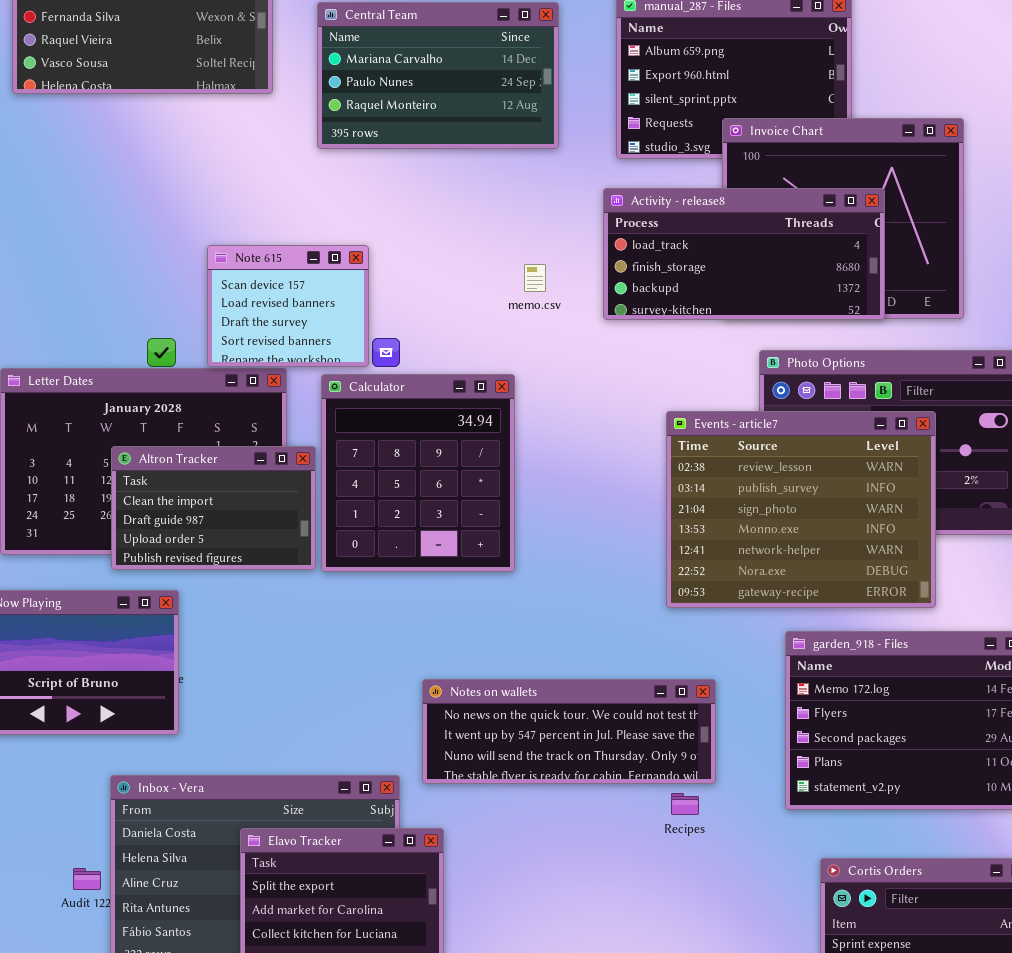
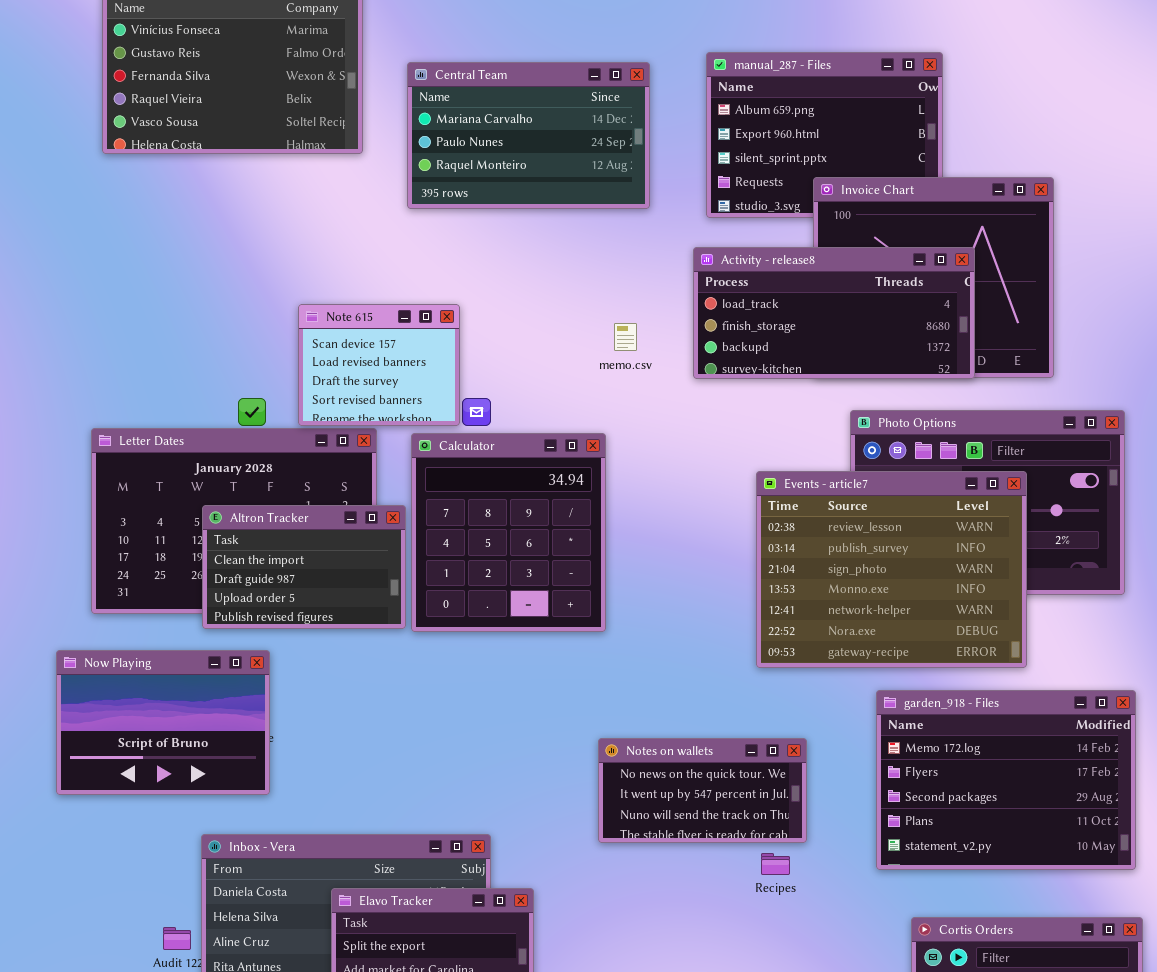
Notes on wallets: [422,679,716,784] -> [598,738,807,843], resized

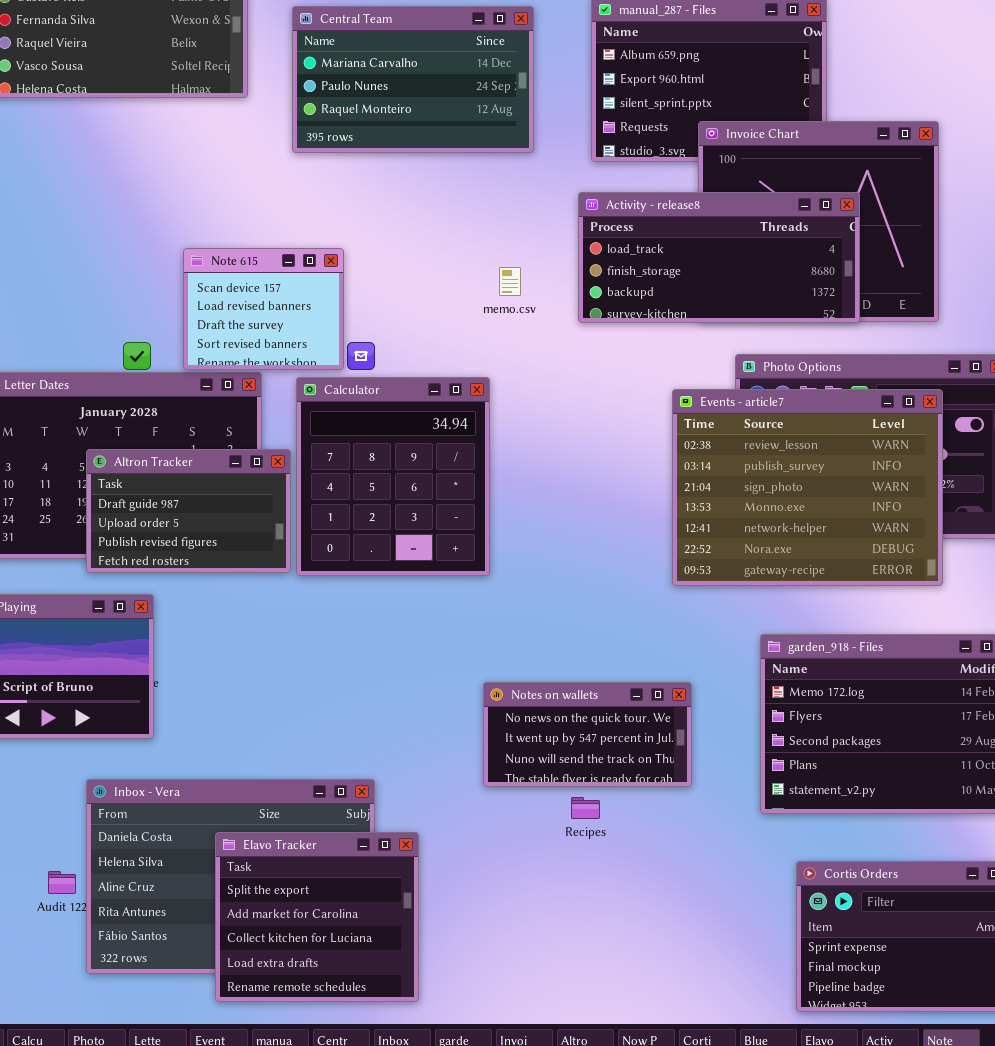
Events - article7: [756,471,1027,668] -> [672,389,943,586], moved
Altron Tracker: [202,505,406,629] -> [86,449,291,573], scrolled down 1 row
Recipes: [761,853,790,875] -> [571,797,600,819], moved

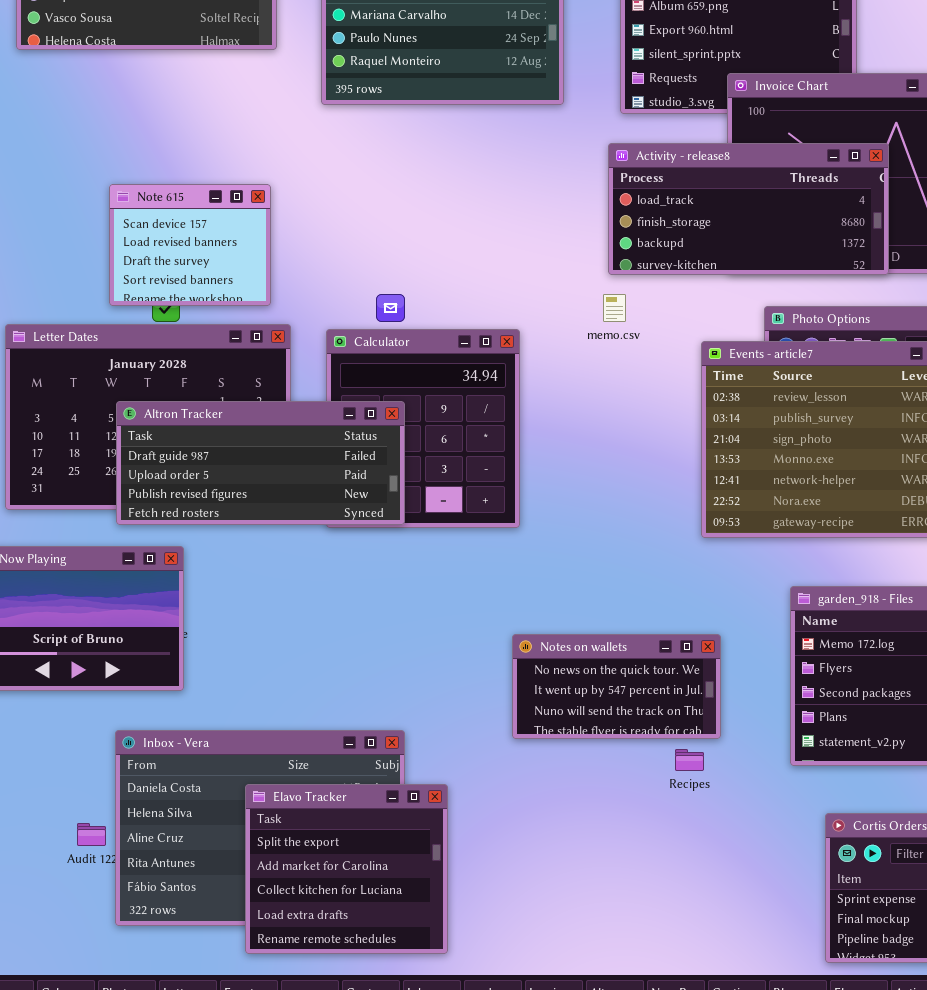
Note 615: [183,248,344,370] -> [109,184,271,306], moved
memo.csv: [499,267,521,296] -> [603,294,626,322], moved
Altron Tracker: [86,449,291,573] -> [116,401,405,525], resized
Recipes: [571,797,600,819] -> [675,749,704,771], moved

